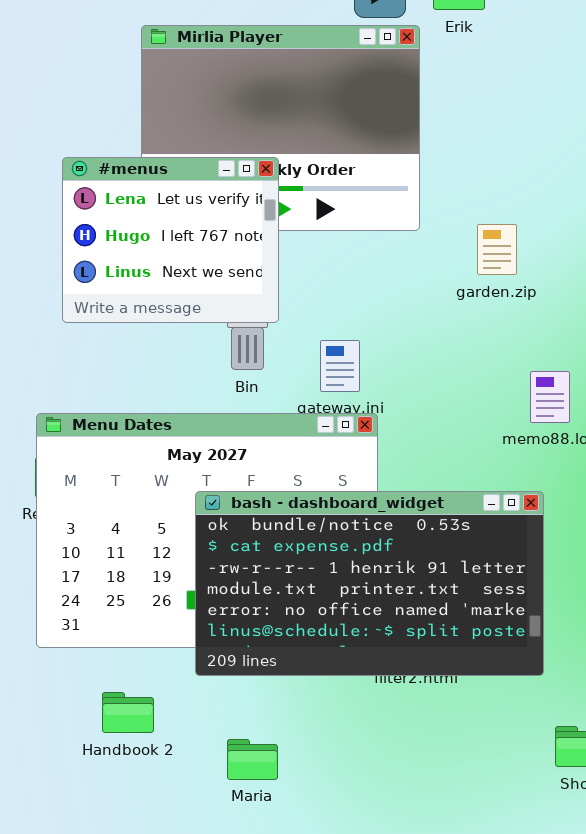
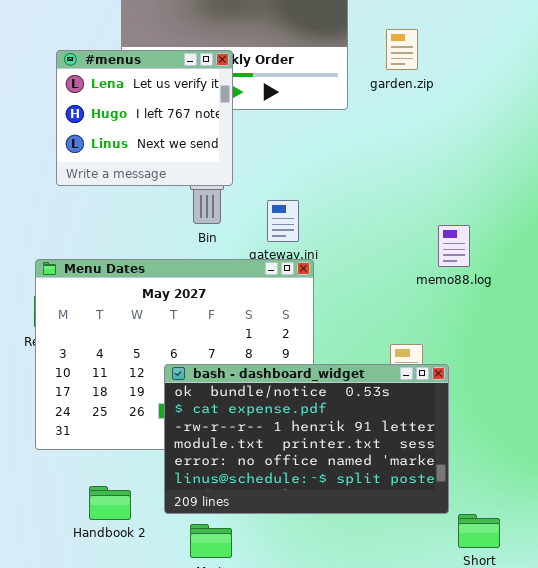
garden.zip: [477,224,517,275] -> [386,29,418,70], moved
bash - dashboard_widget: [195,491,544,676] -> [164,364,449,514], moved

